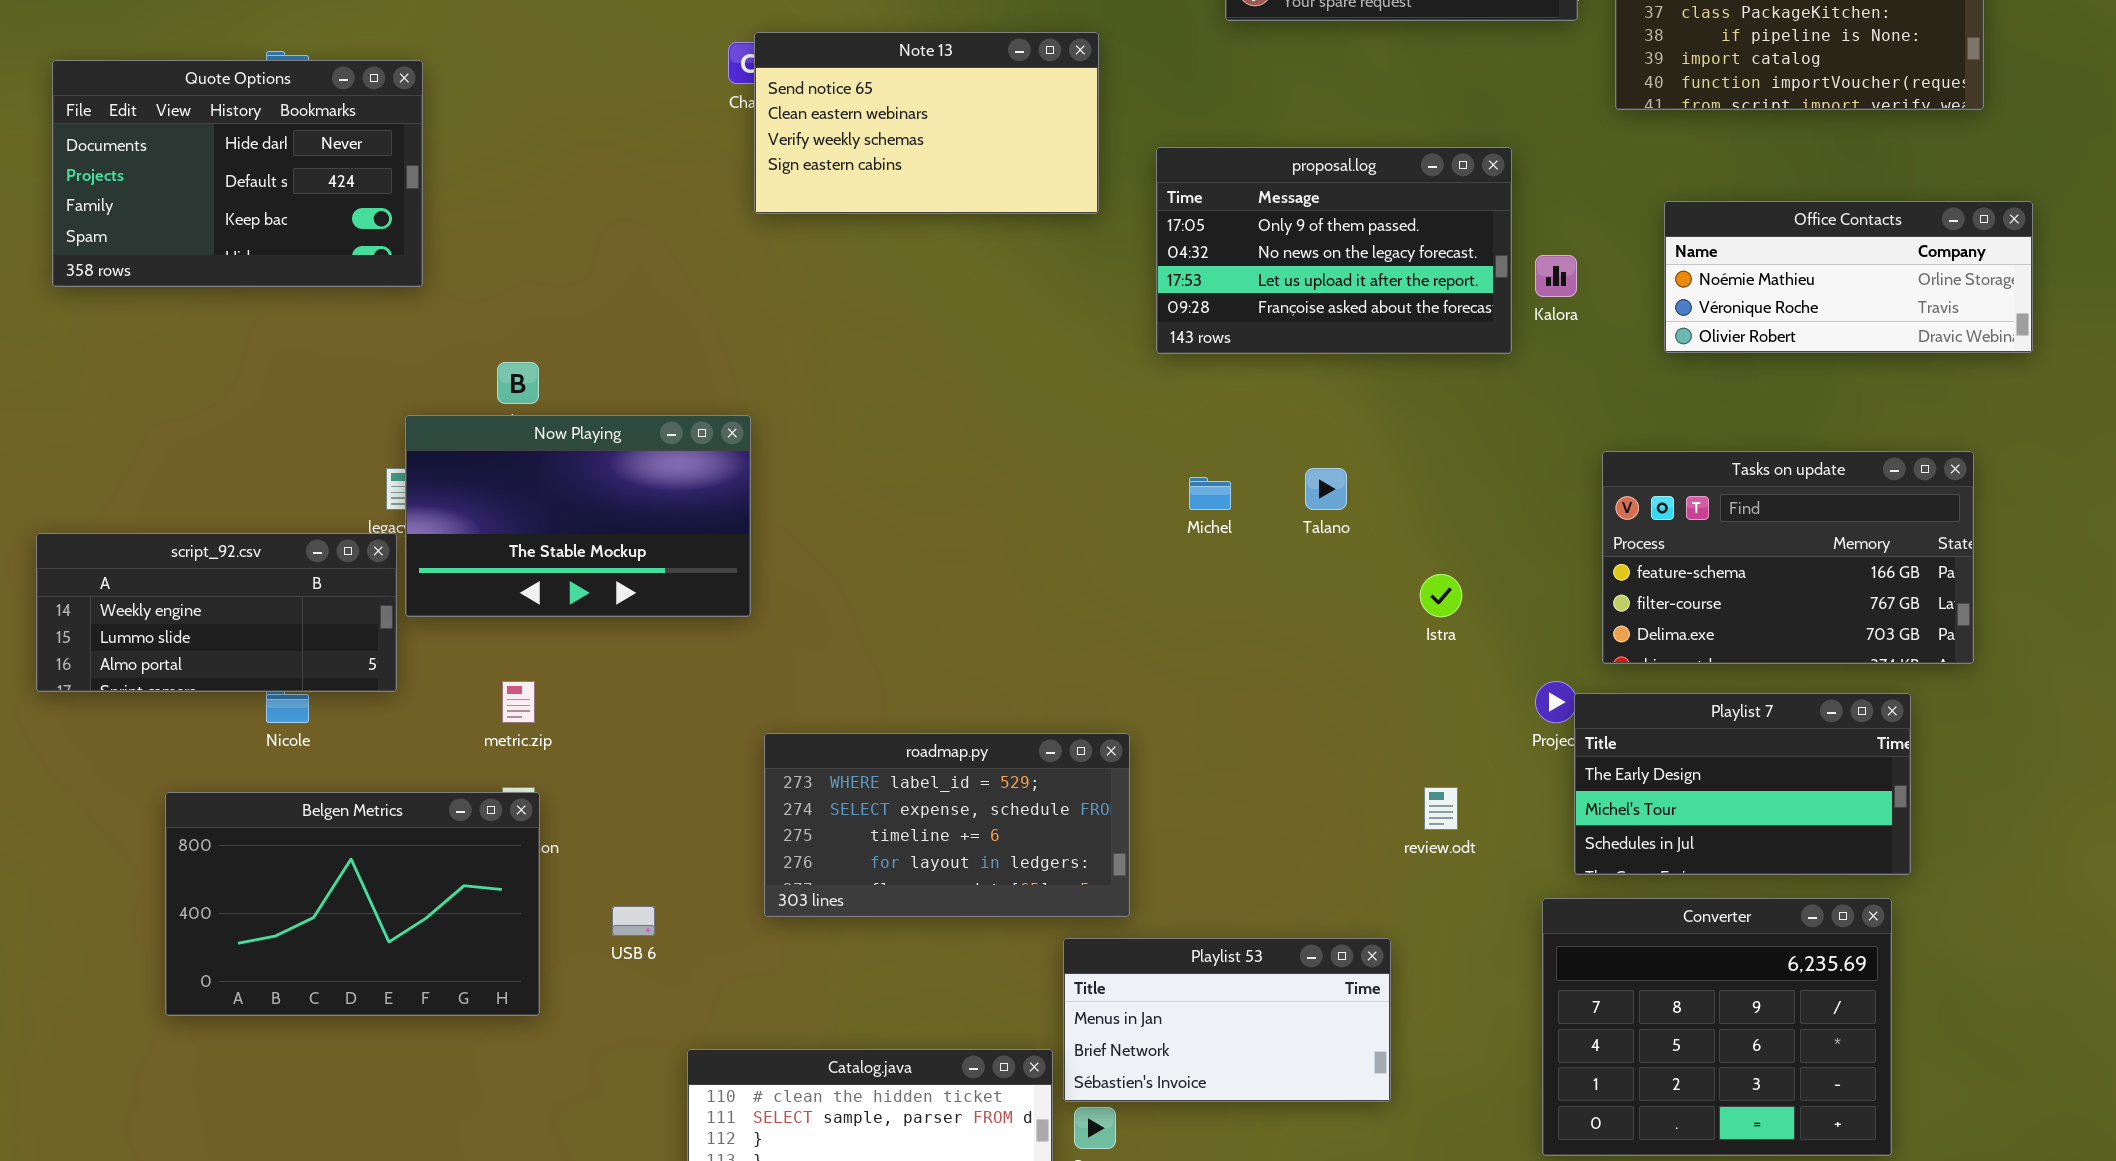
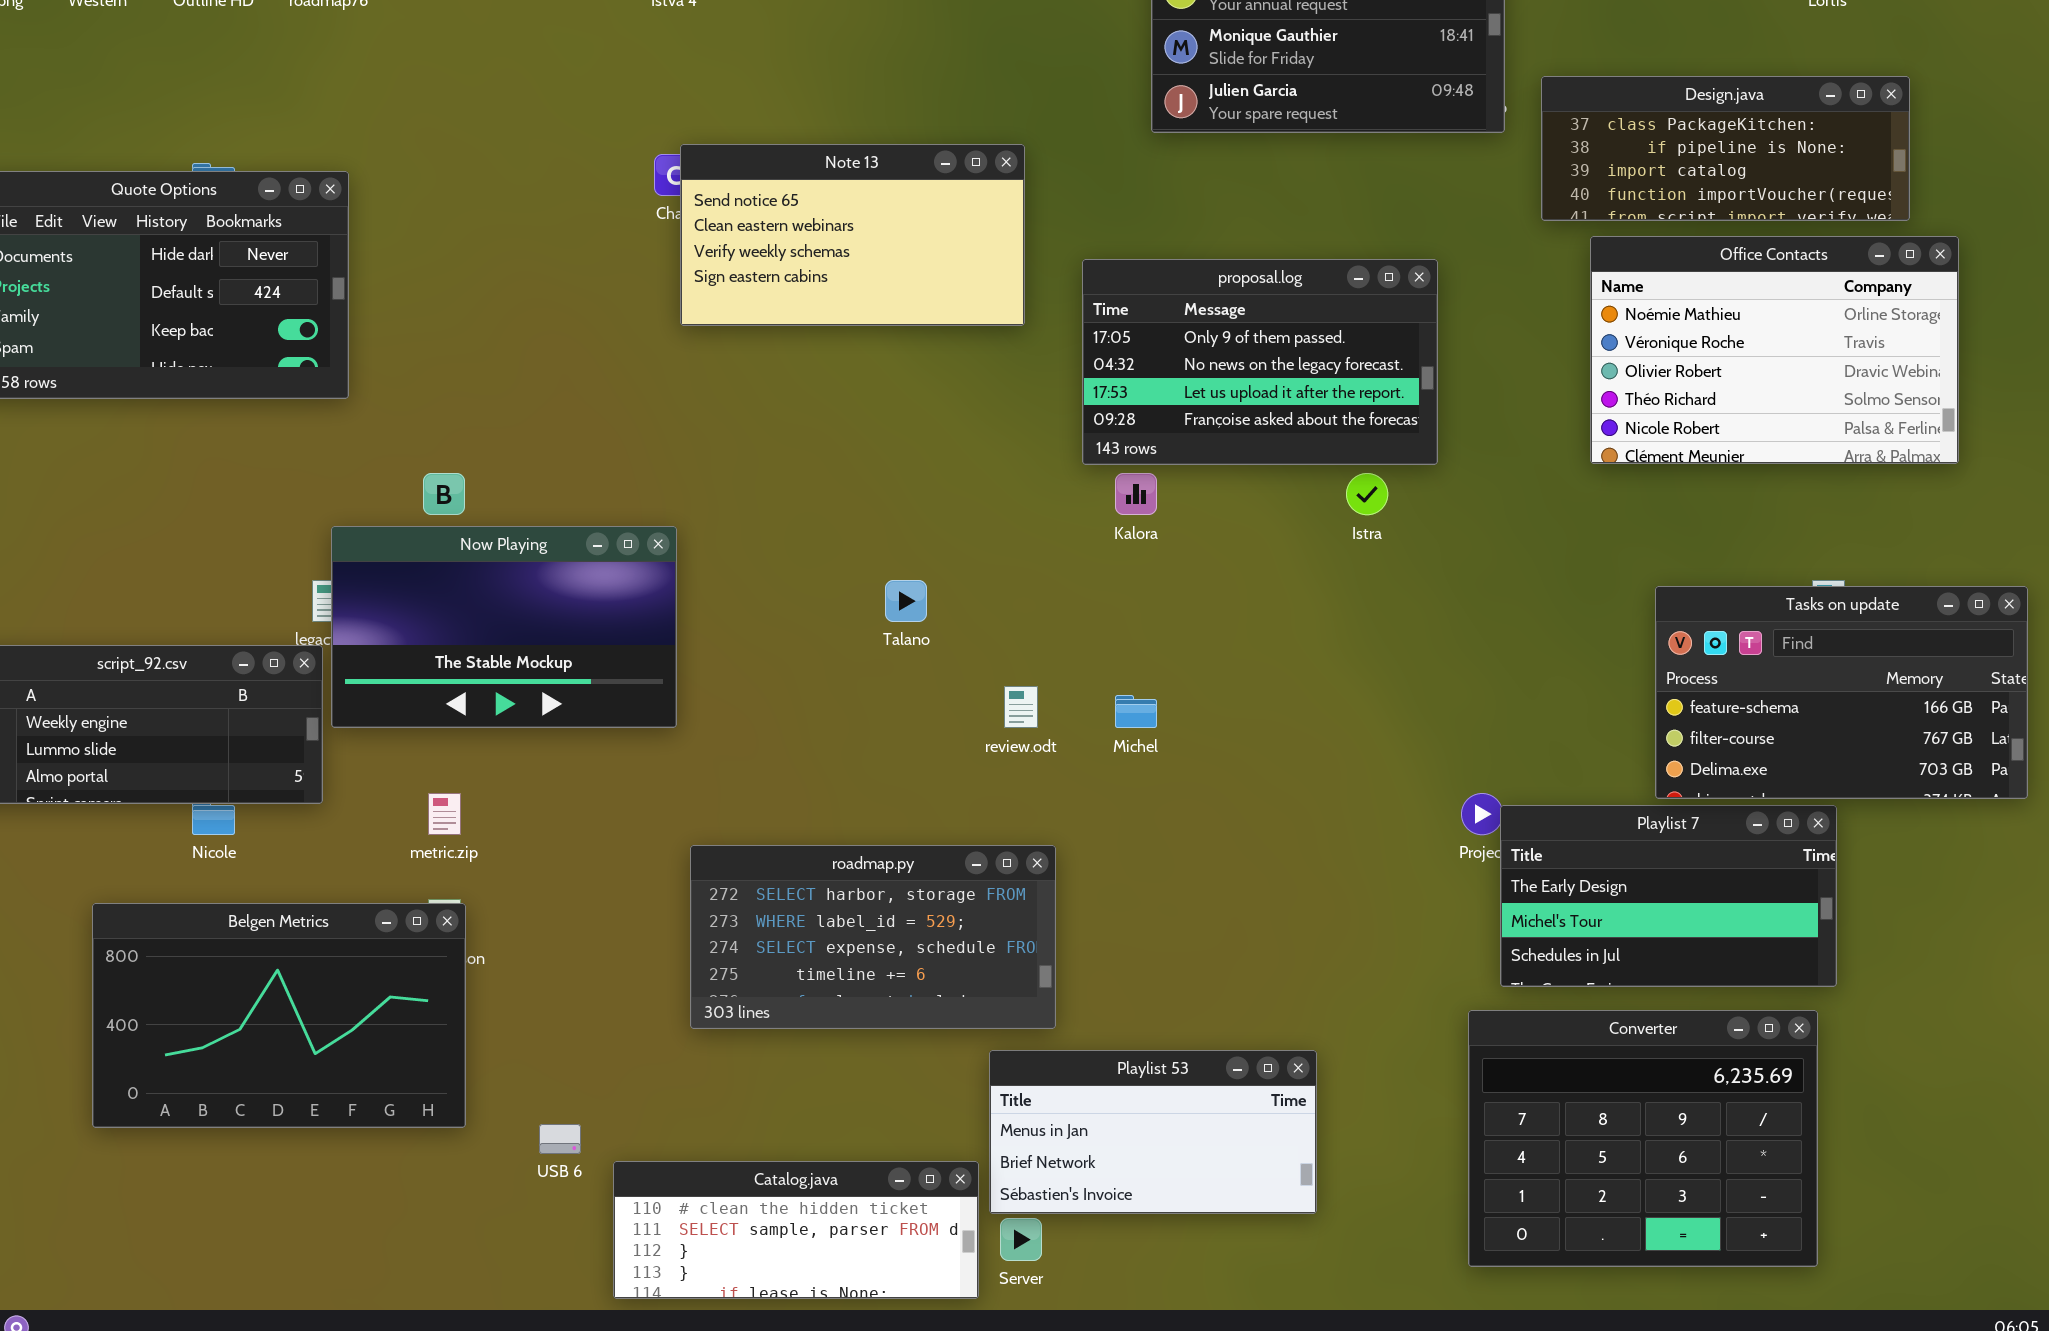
Office Contacts: [1664,201,2033,353] -> [1590,236,1959,464], resized
Kalora: [1535,255,1577,297] -> [1115,473,1157,515], moved
Tasks on update: [1602,451,1974,664] -> [1655,586,2028,799], moved
Talano: [1305,468,1347,510] -> [885,580,927,622], moved
Michel: [1189,477,1231,510] -> [1115,695,1157,728], moved
Istra: [1420,574,1462,617] -> [1346,473,1388,515], moved
roadmap.py: [764,733,1130,917] -> [690,845,1056,1029], scrolled up 1 row
review.odt: [1424,787,1458,830] -> [1004,686,1038,728], moved
USB 6: [612,906,655,936] -> [539,1124,581,1154], moved

